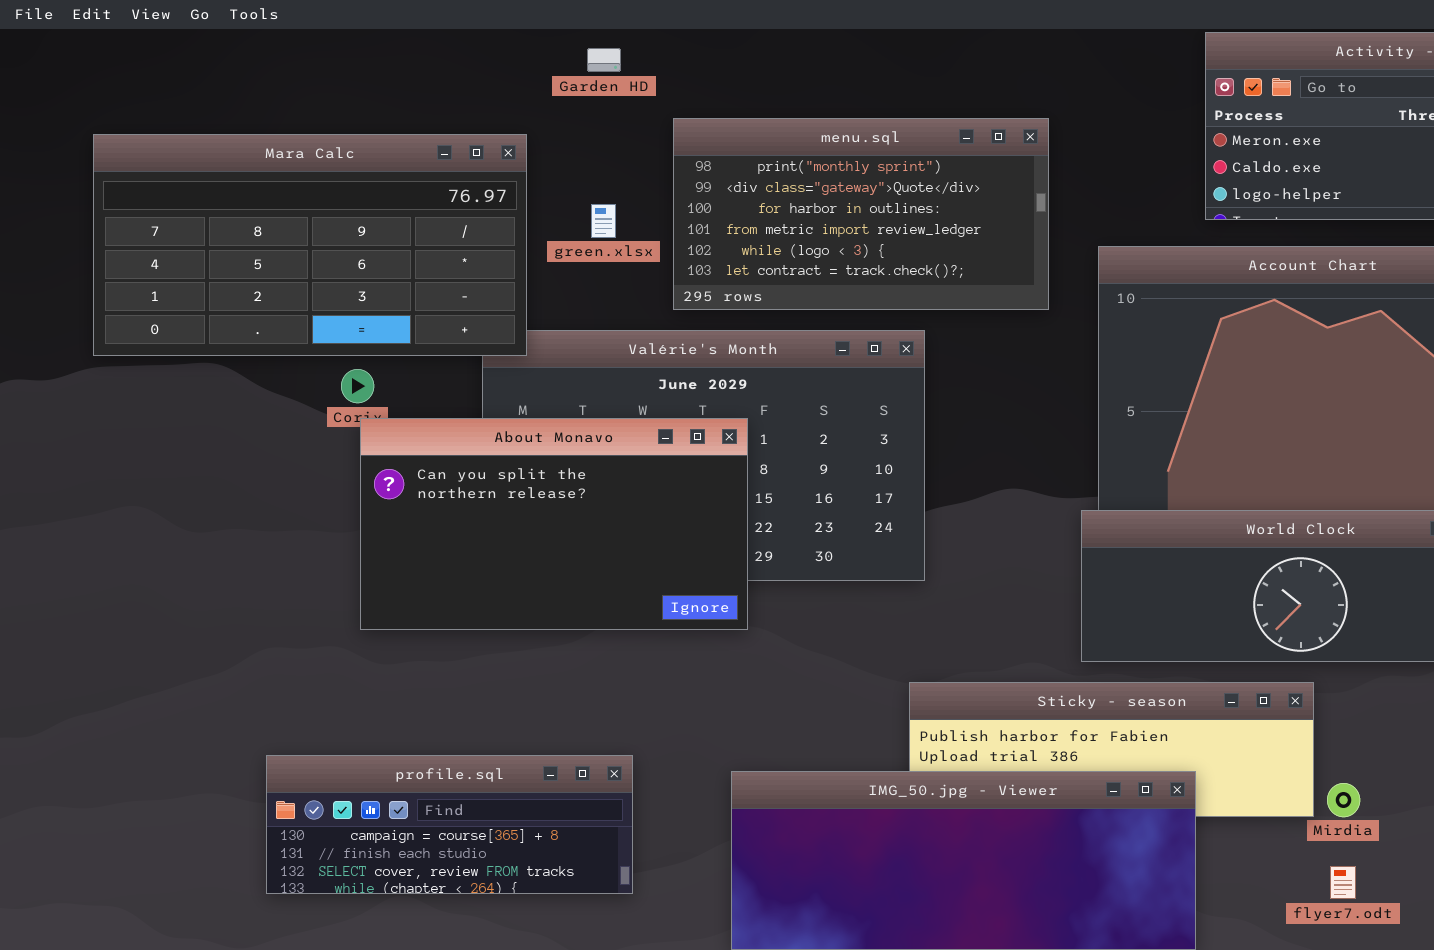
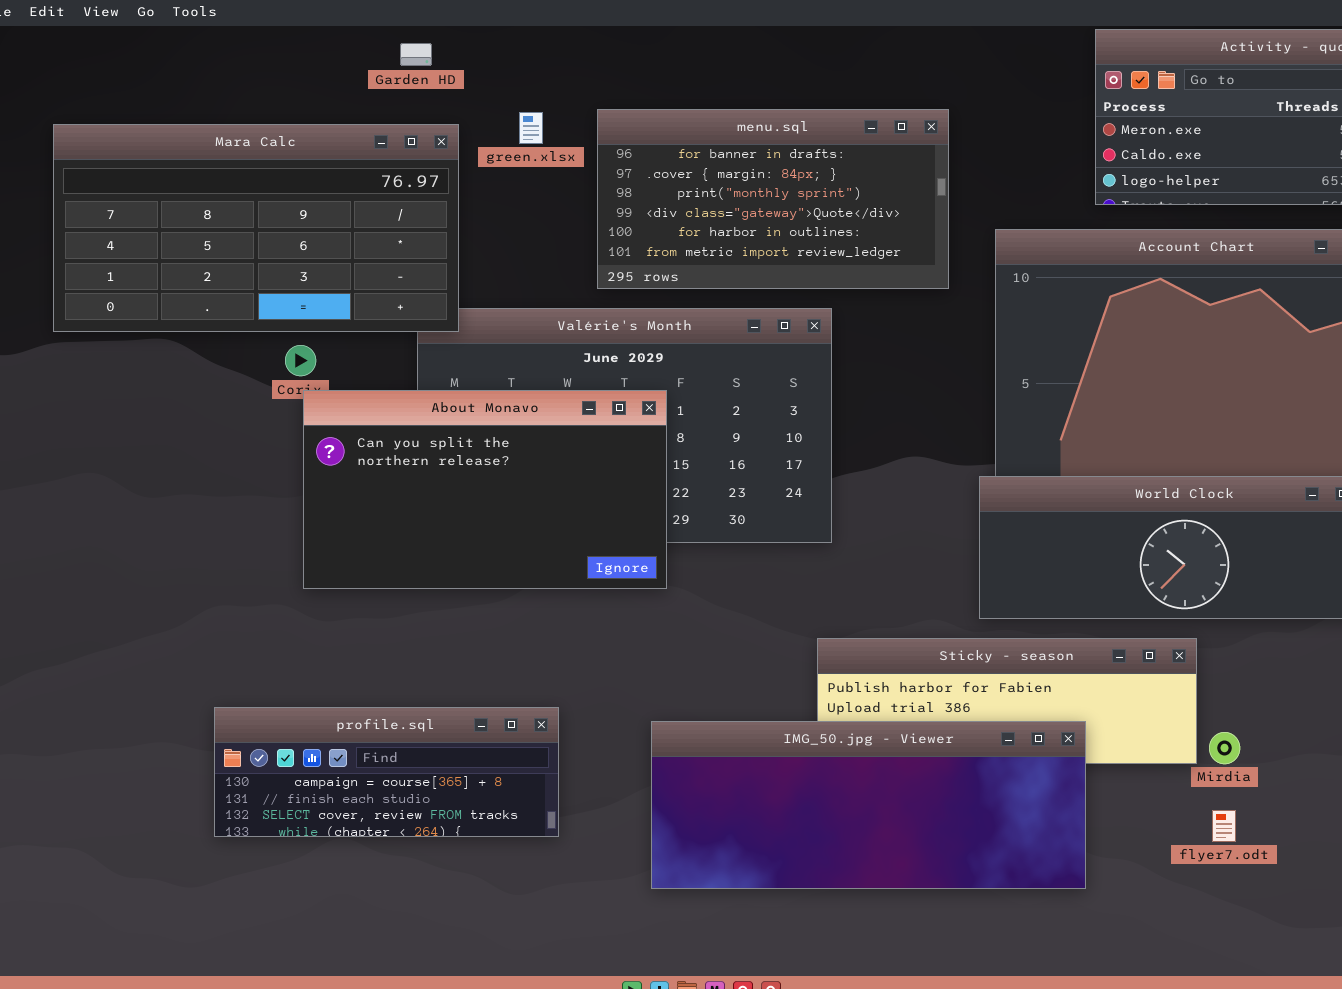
Garden HD: [587,48,621,72] -> [400,43,432,66], moved
menu.sql: [673,118,1049,310] -> [597,109,949,289], scrolled up 2 rows
green.xlsx: [591,204,616,238] -> [519,112,543,144], moved

